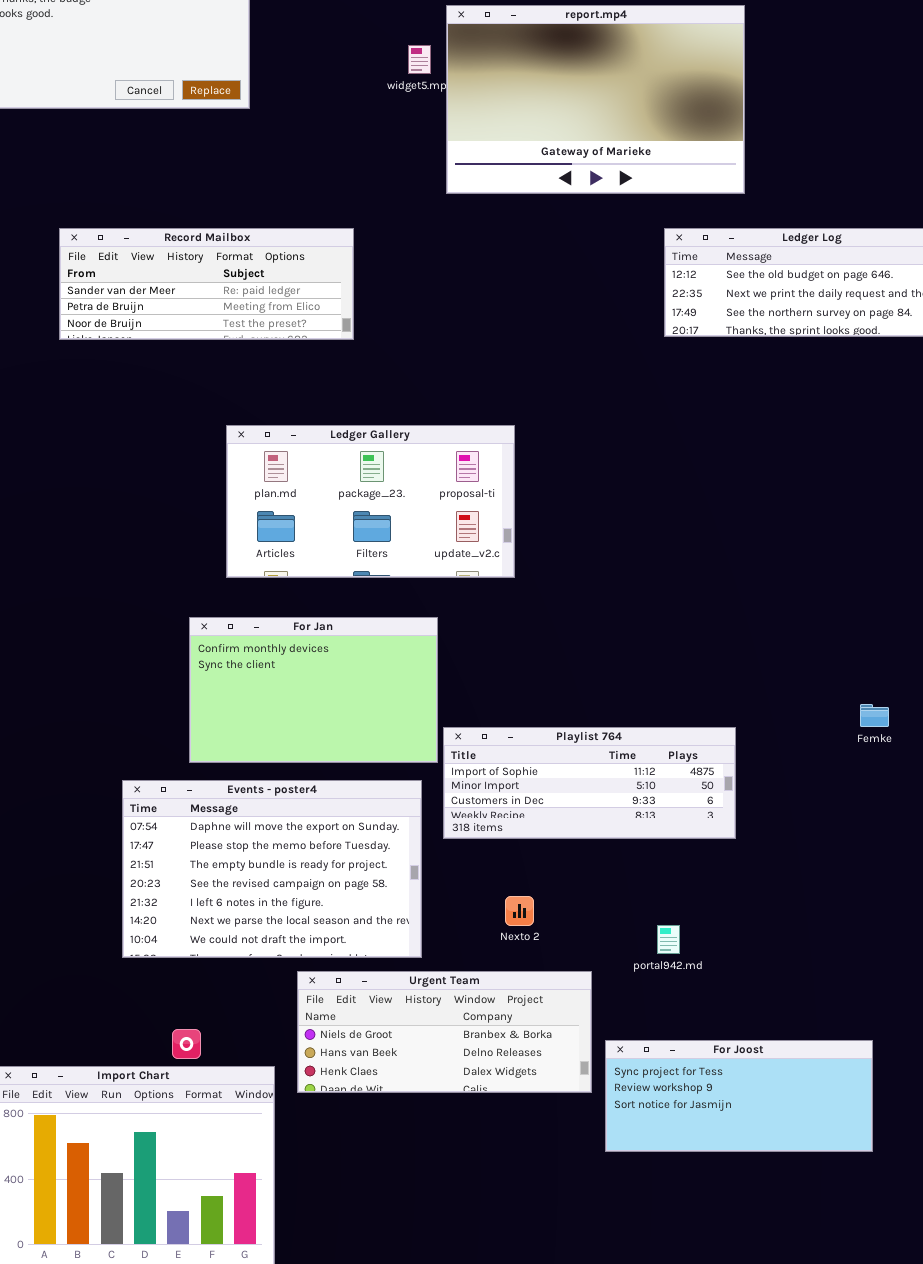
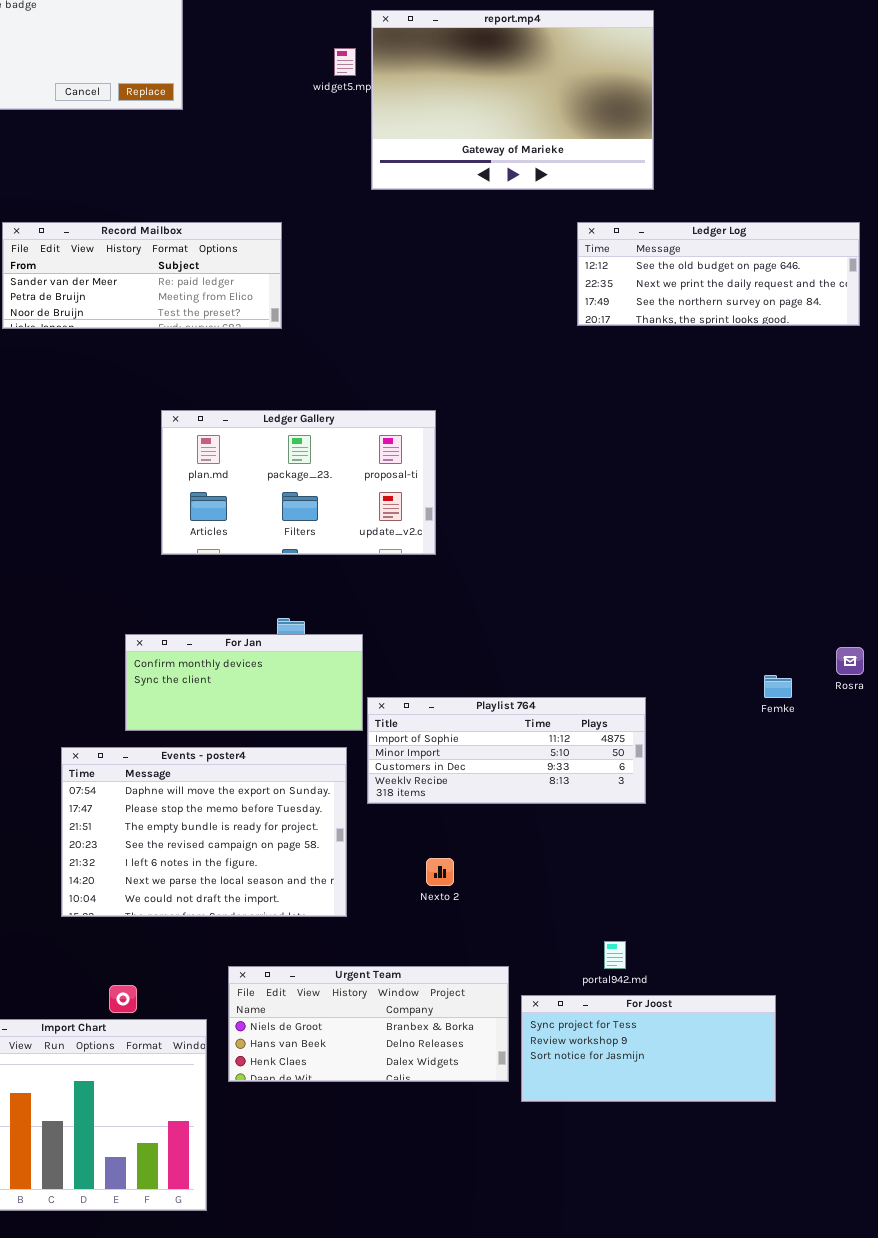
For Jan: [189,617,438,763] -> [125,634,363,731], resized
portal942.md: [657,925,680,954] -> [604,941,626,969], moved
Urgent Team: [297,971,592,1093] -> [228,966,509,1082], moved

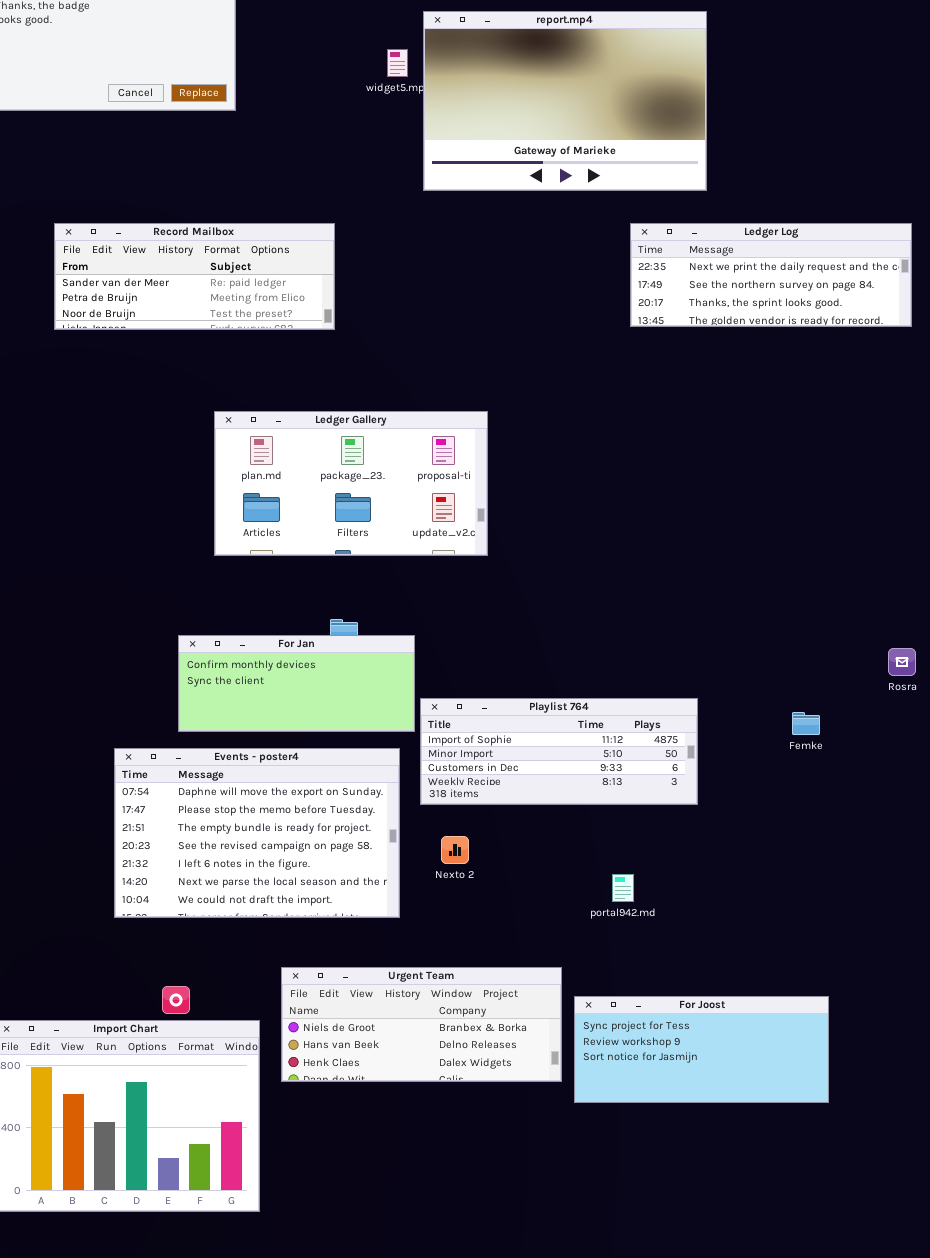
Ledger Log: [577,222,860,326] -> [630,223,912,327], scrolled down 1 row
Femke: [764,675,792,698] -> [792,712,820,735], moved
Nexto 2: [426,858,454,886] -> [441,836,469,864], moved
portal942.md: [604,941,626,969] -> [612,874,634,902], moved

